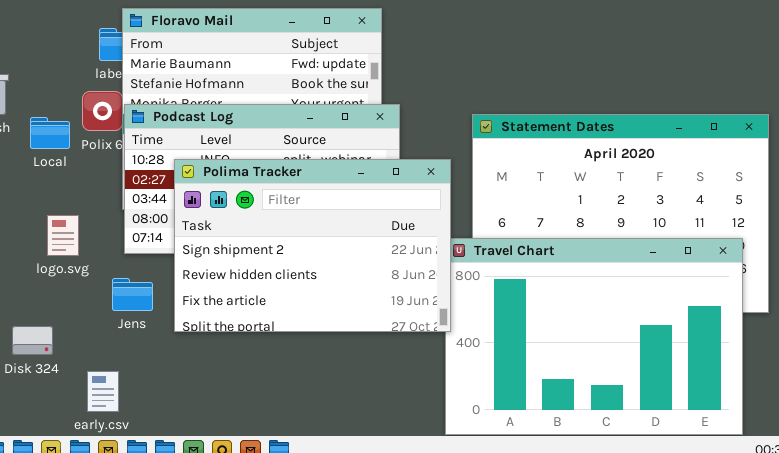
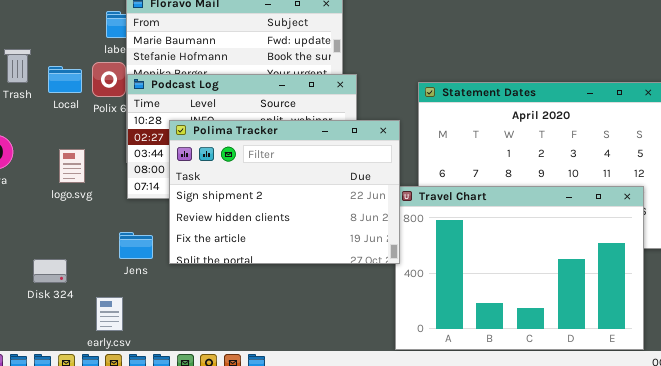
Local: [30,117,70,149] -> [48,66,82,93], moved
logo.svg: [47,215,79,256] -> [59,149,85,183], moved
Jens: [112,278,153,311] -> [119,232,153,259], moved

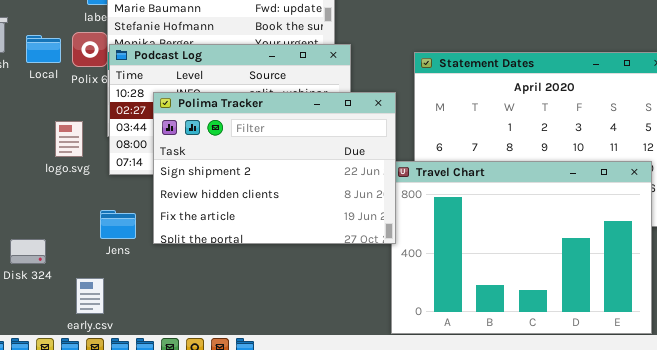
logo.svg: [59,149,85,183] -> [55,121,83,157], moved

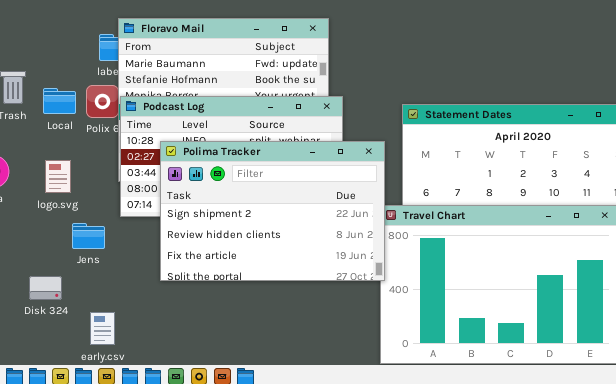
logo.svg: [55,121,83,157] -> [45,160,71,193], moved
Jens: [100,210,136,239] -> [72,223,105,249], moved

